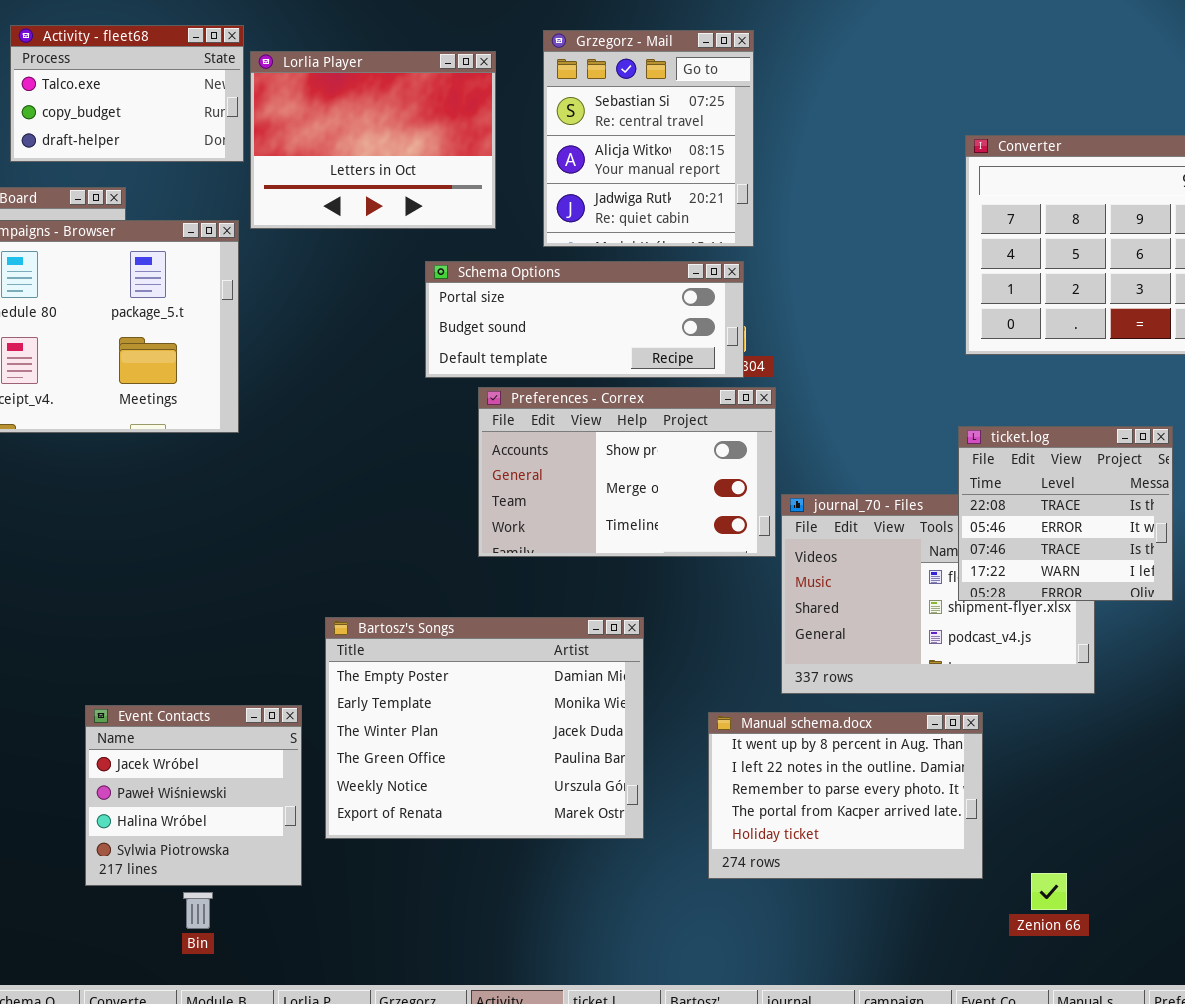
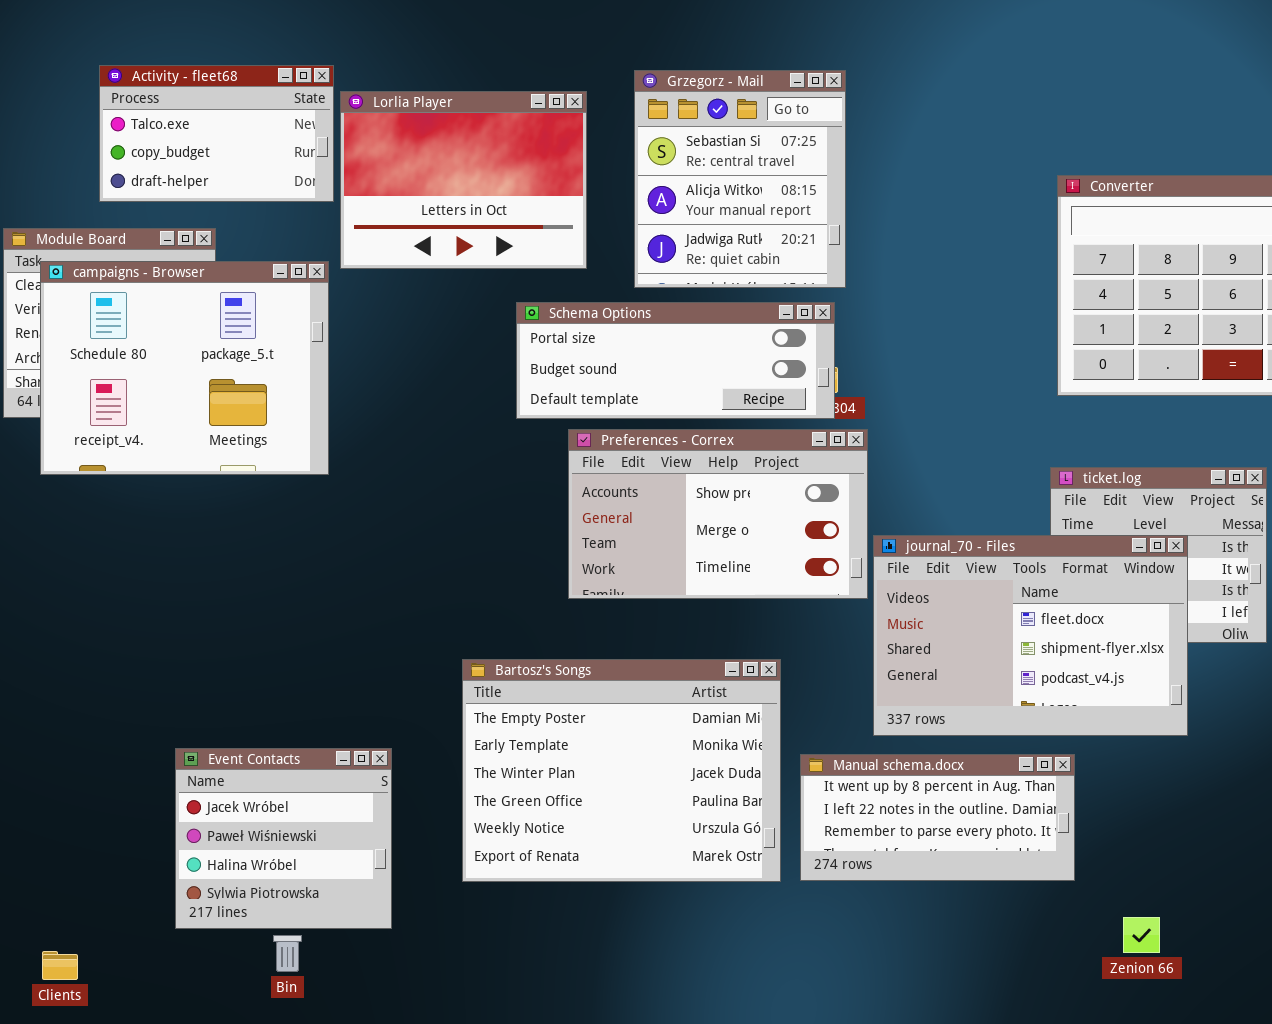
journal_70 - Files: [781,494,1095,694] -> [873,535,1188,736], raised
Bartosz's Songs: [325,617,644,839] -> [462,659,781,882], moved
Manual schema.docx: [708,712,983,879] -> [800,754,1075,881], resized

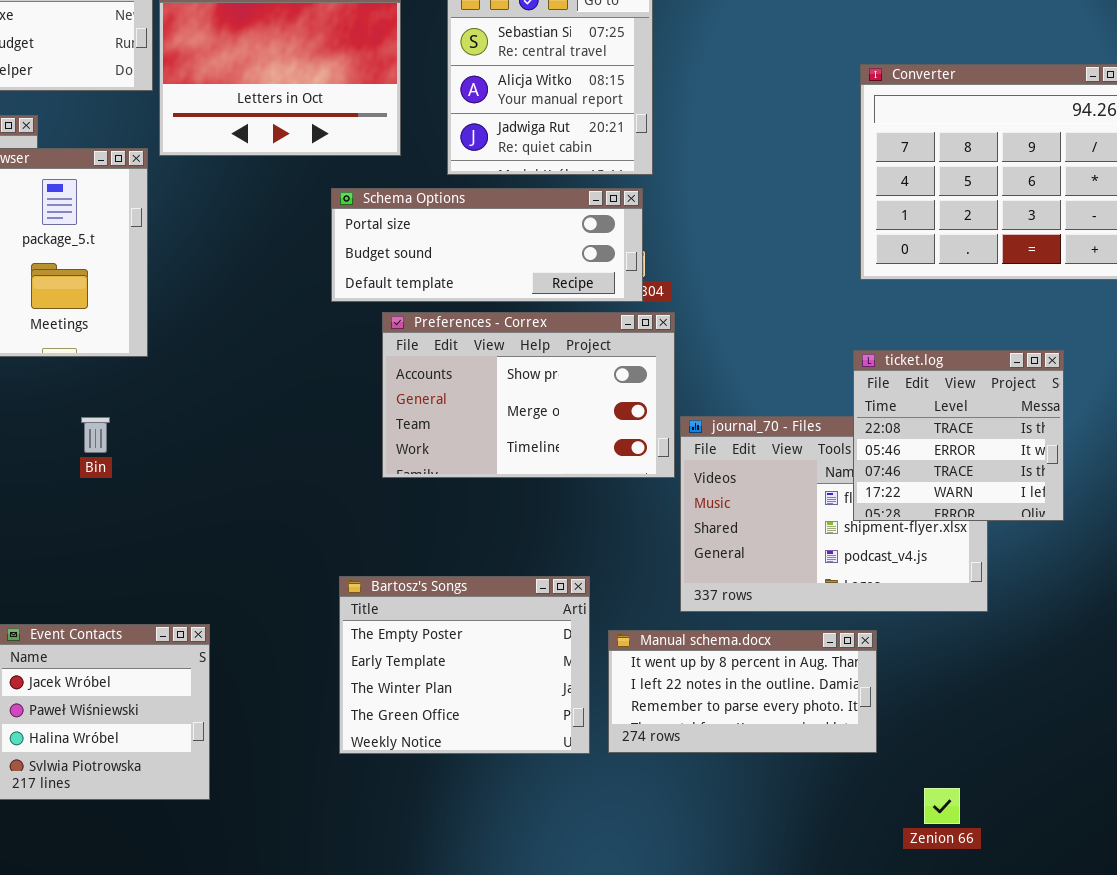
ticket.log: [1050,467,1267,643] -> [853,350,1064,521], raised
Bartosz's Songs: [462,659,781,882] -> [339,576,590,754], resized
Bin: [273,935,302,972] -> [81,417,110,453], moved

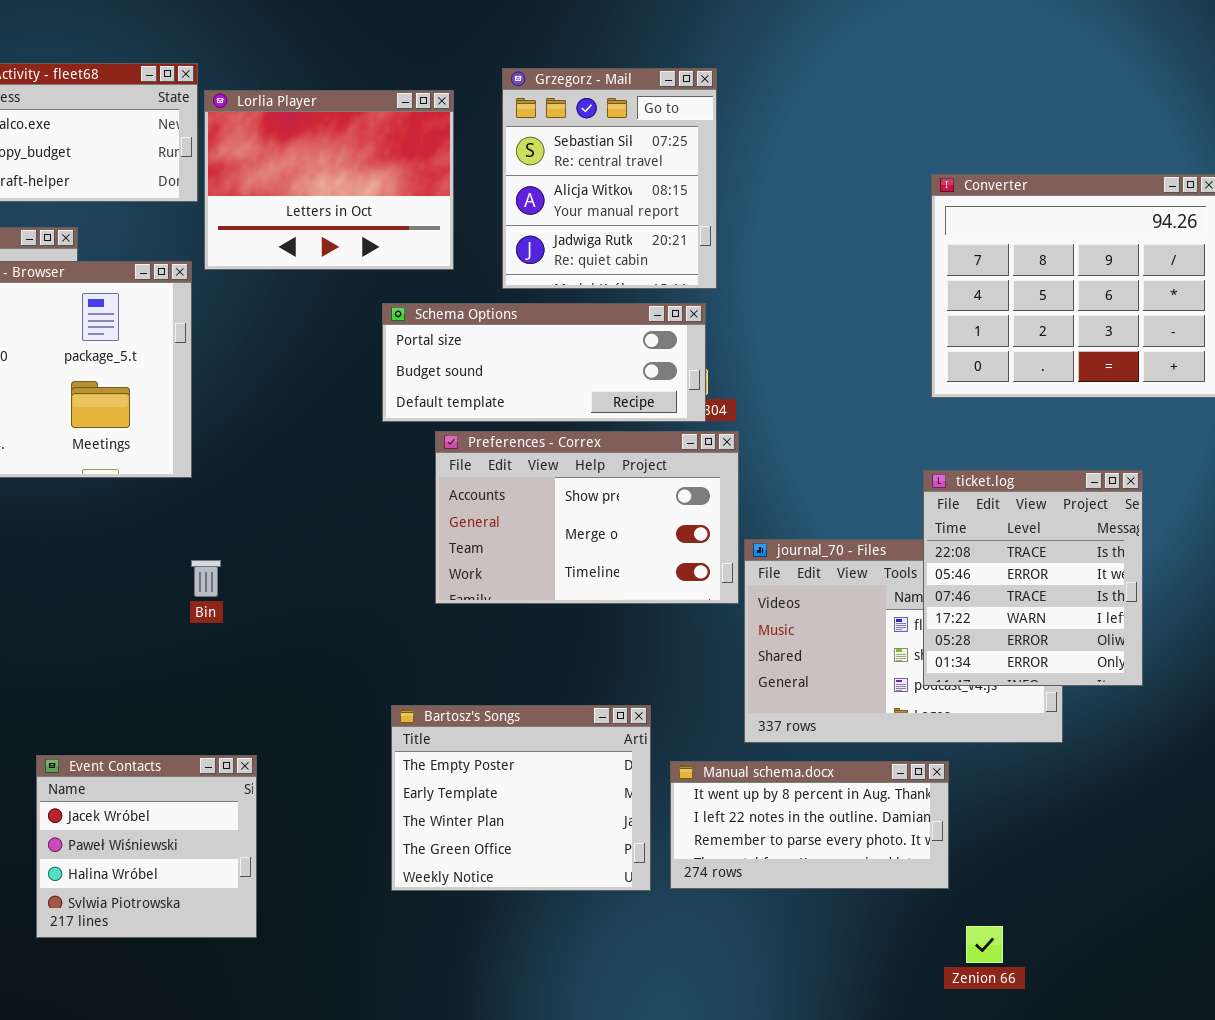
ticket.log: [853,350,1064,521] -> [923,470,1143,686], resized
Bin: [81,417,110,453] -> [191,560,221,597], moved
Zenion 66: [924,788,960,824] -> [966,926,1003,963], moved

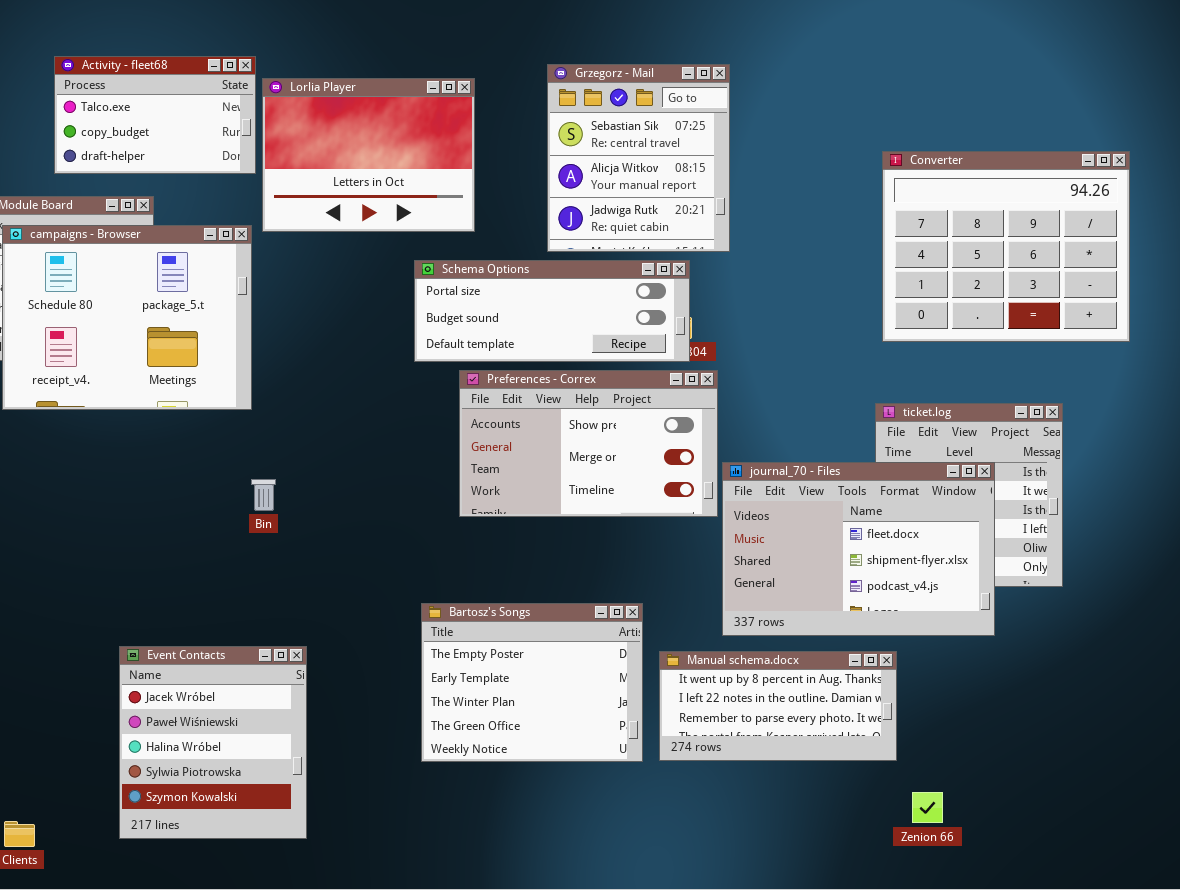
Grzegorz - Mail: [502,68,717,289] -> [547,64,730,252], moved
journal_70 - Files: [744,539,1063,743] -> [722,462,995,636], raised
Event Contacts: [36,755,257,938] -> [119,646,307,839], resized

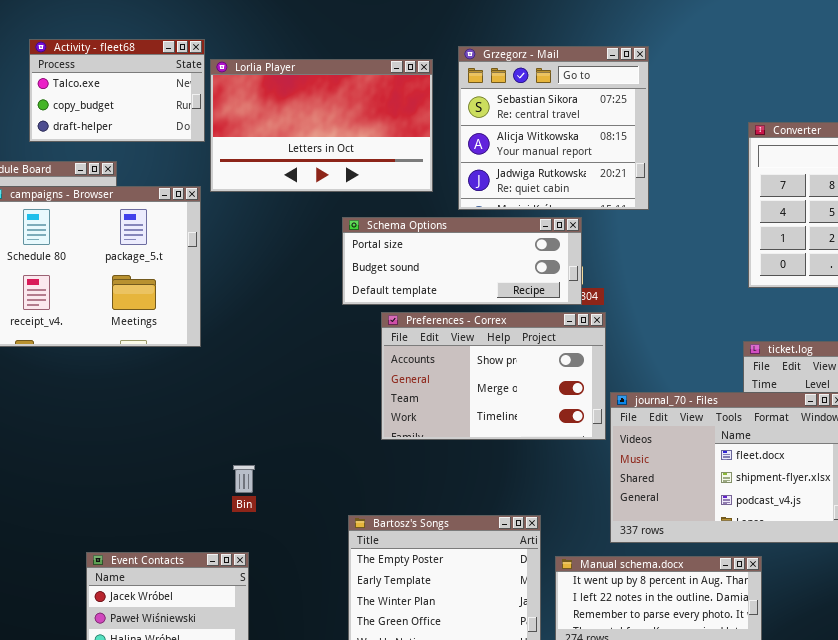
Grzegorz - Mail: [547,64,730,252] -> [458,46,649,210], resized
Lorlia Player: [262,78,475,232] -> [210,59,433,192], resized
Bin: [251,479,276,511] -> [233,465,255,493], moved

